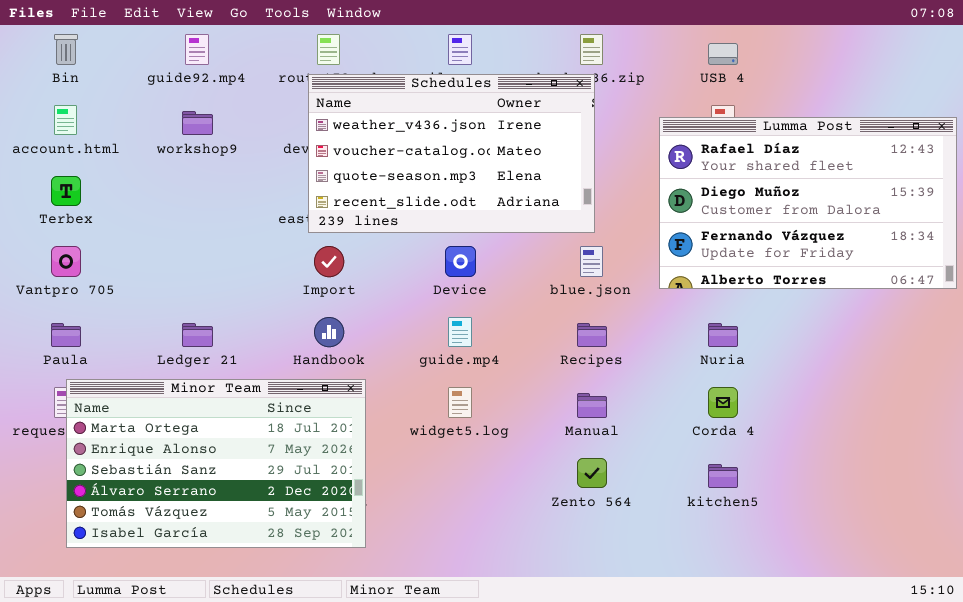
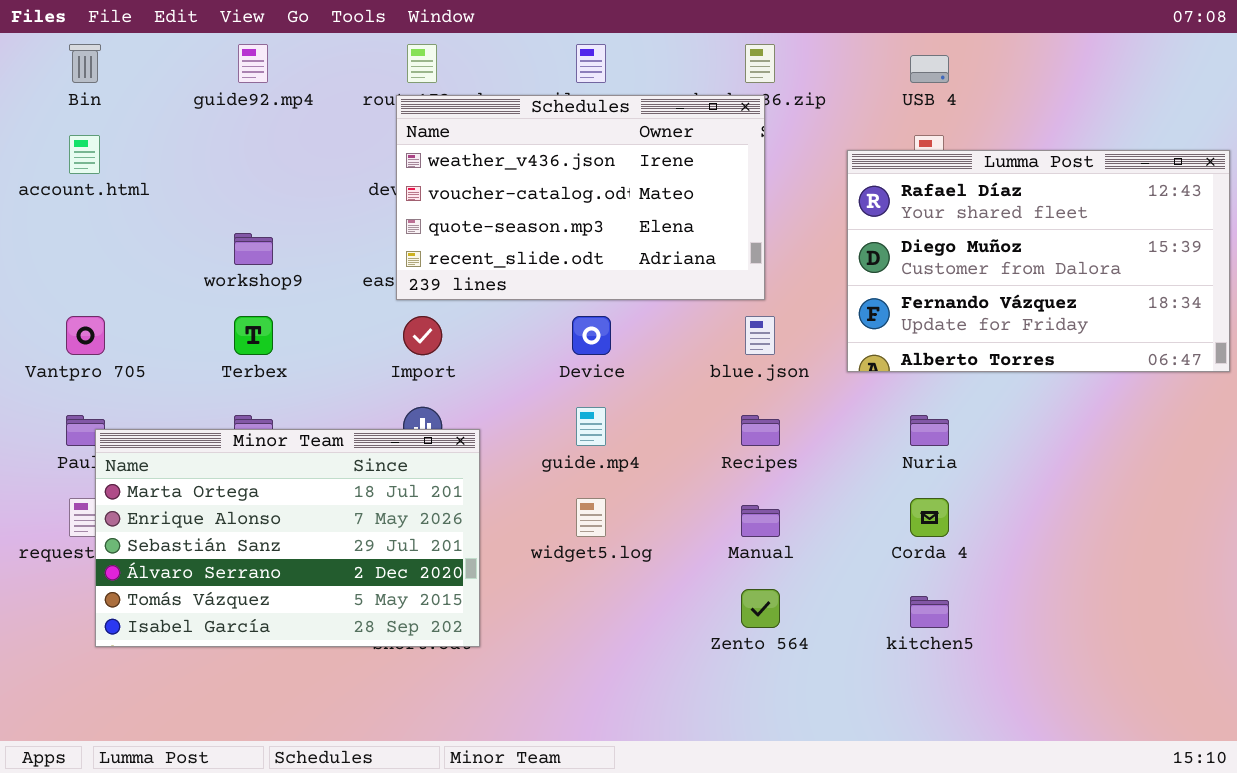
workshop9: [182,111,213,135] -> [234,233,273,265], moved
Terbex: [51,176,81,206] -> [234,316,273,355], moved
Minor Team: [66,379,366,548] -> [95,429,480,647], moved

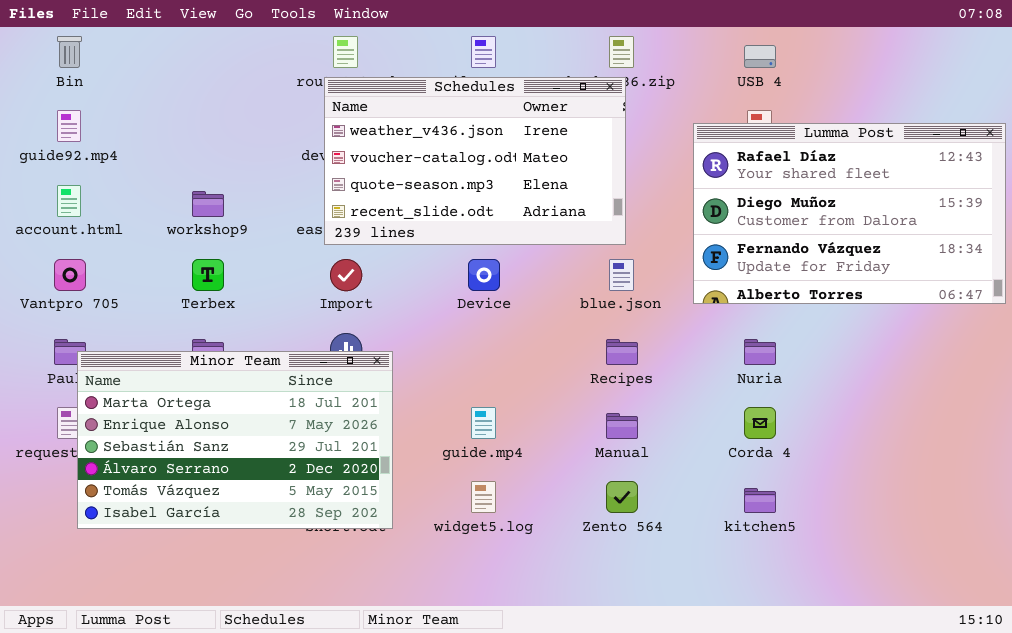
guide92.mp4: [238,44,268,83] -> [57,110,81,142], moved
account.html: [69,135,100,174] -> [57,185,81,217], moved
guide.mp4: [576,407,606,446] -> [471,407,496,439], moved
widget5.log: [576,498,606,537] -> [471,481,496,513], moved

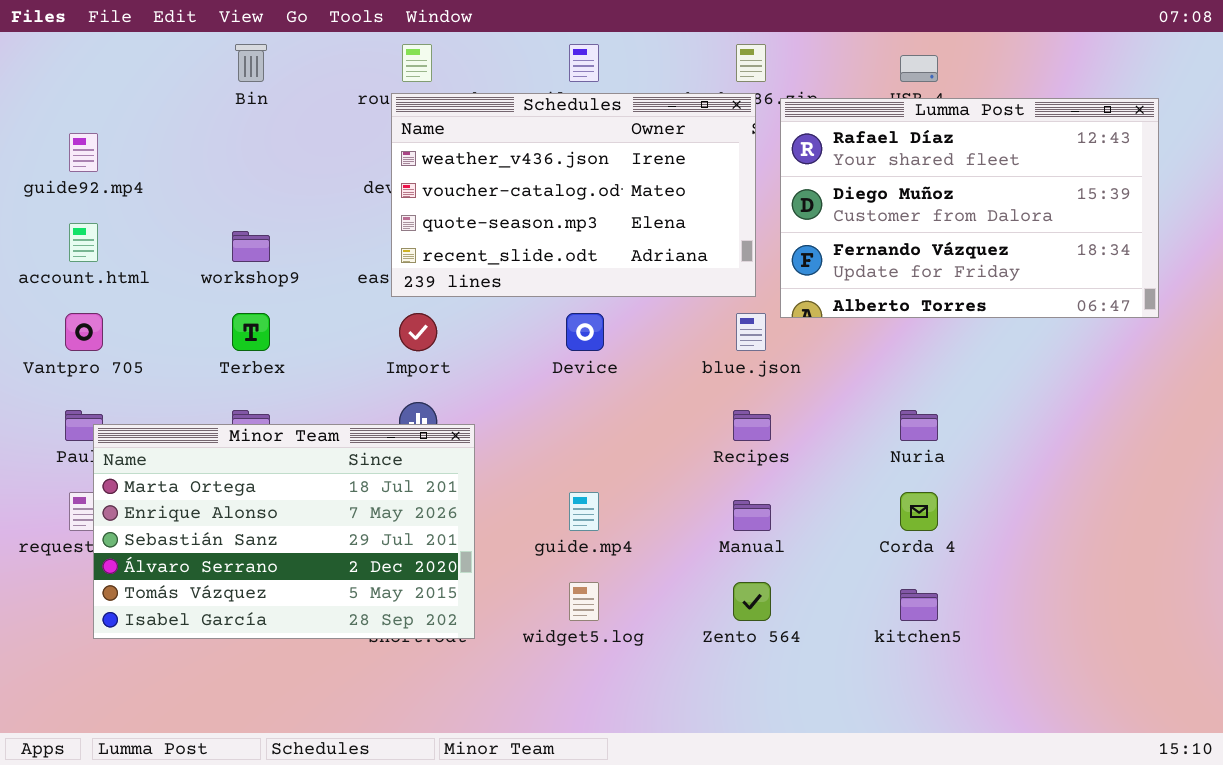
Bin: [57,36,82,68] -> [235,44,267,82], moved
Lumma Post: [693,123,1006,304] -> [780,98,1159,318], moved

